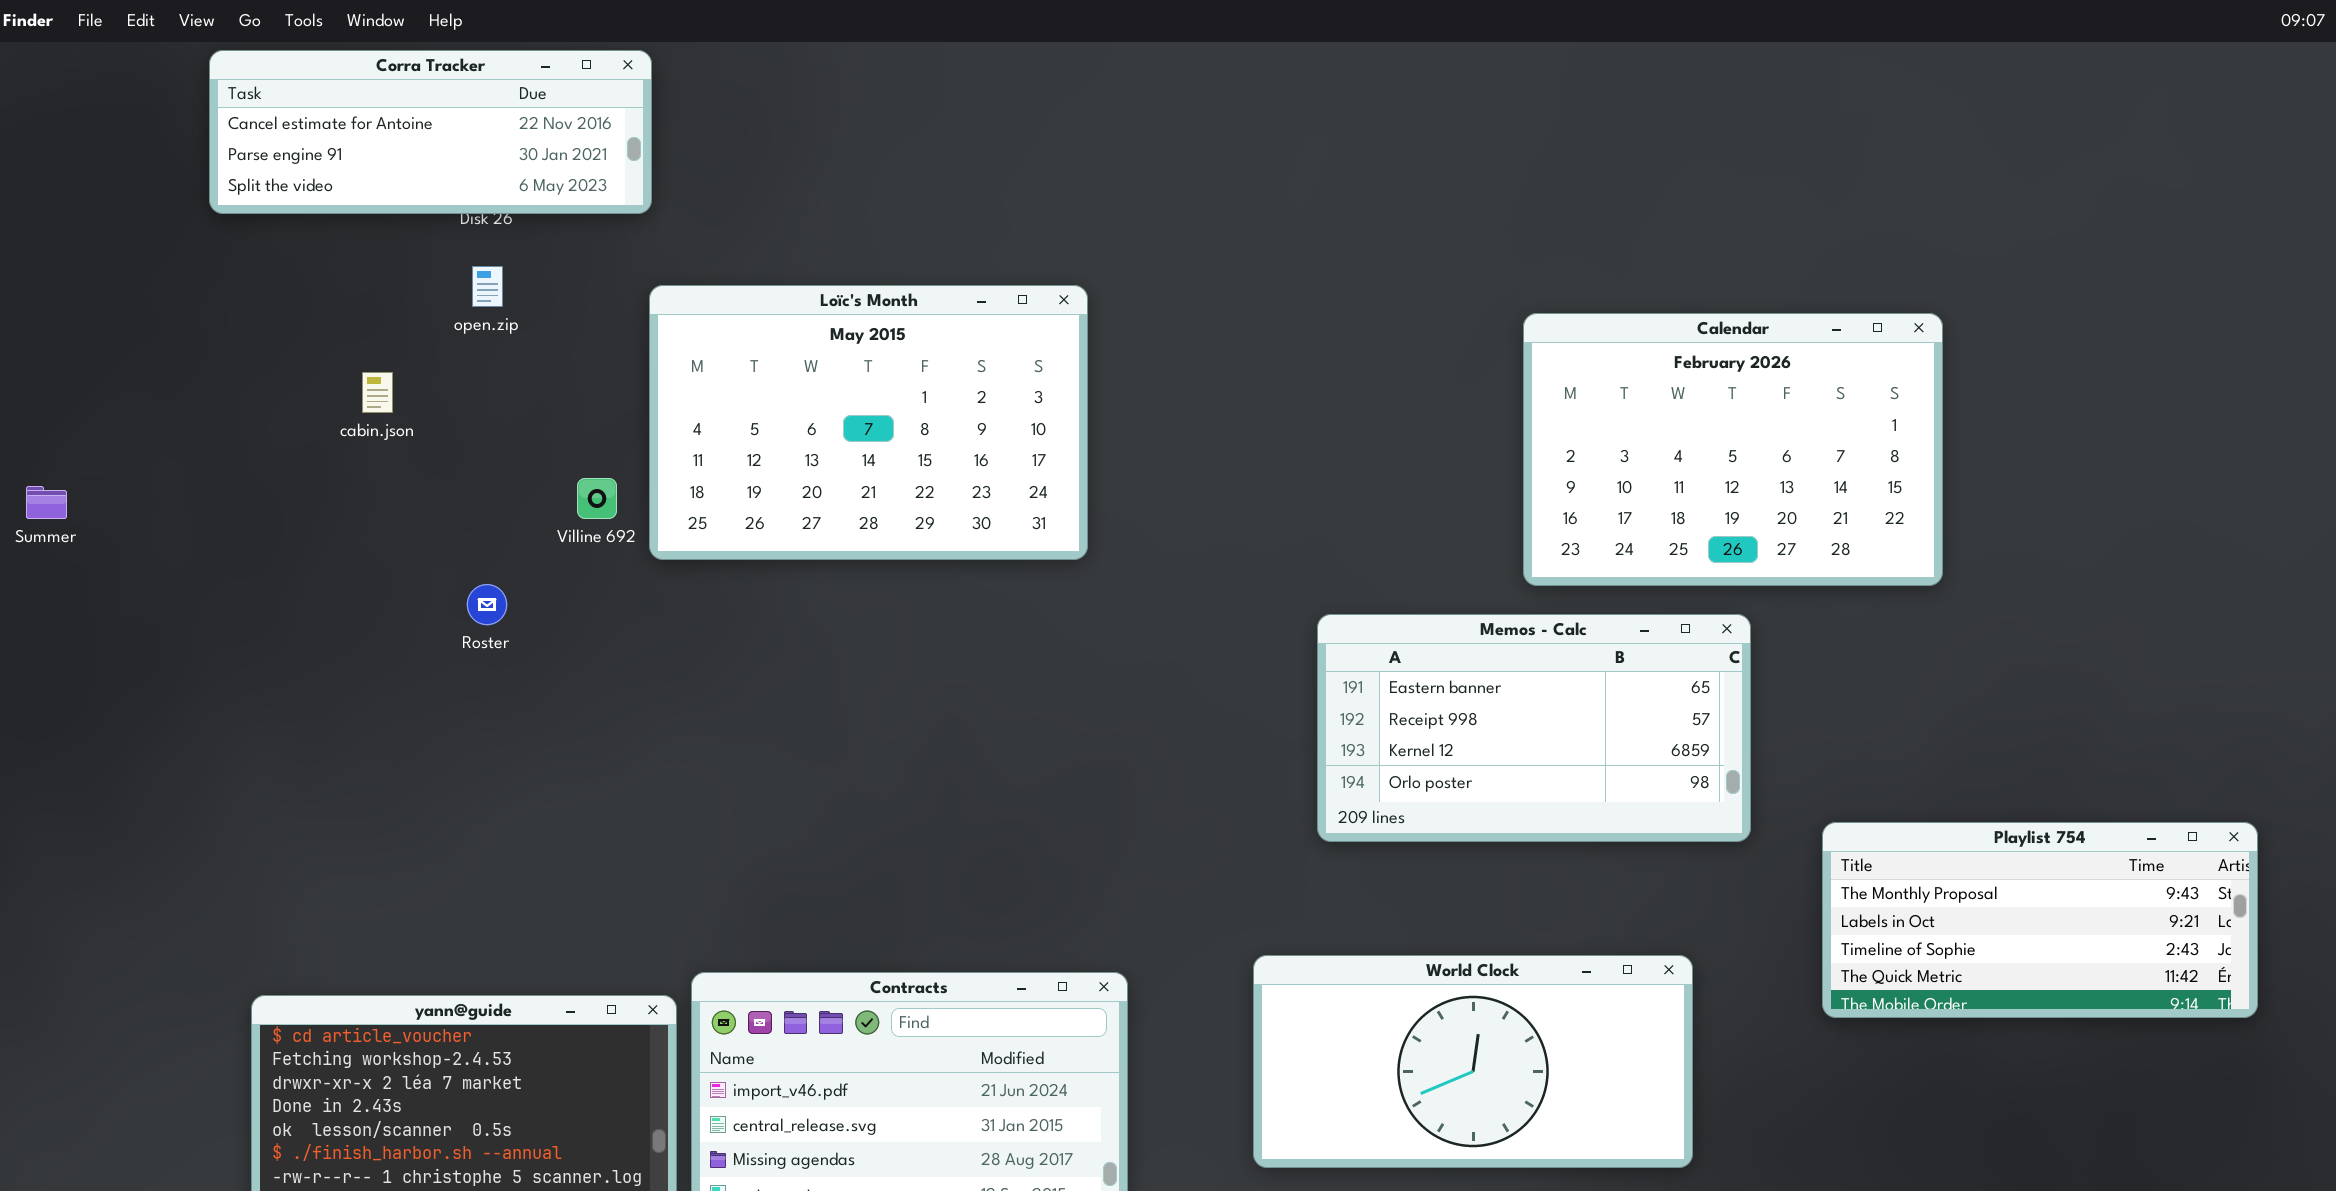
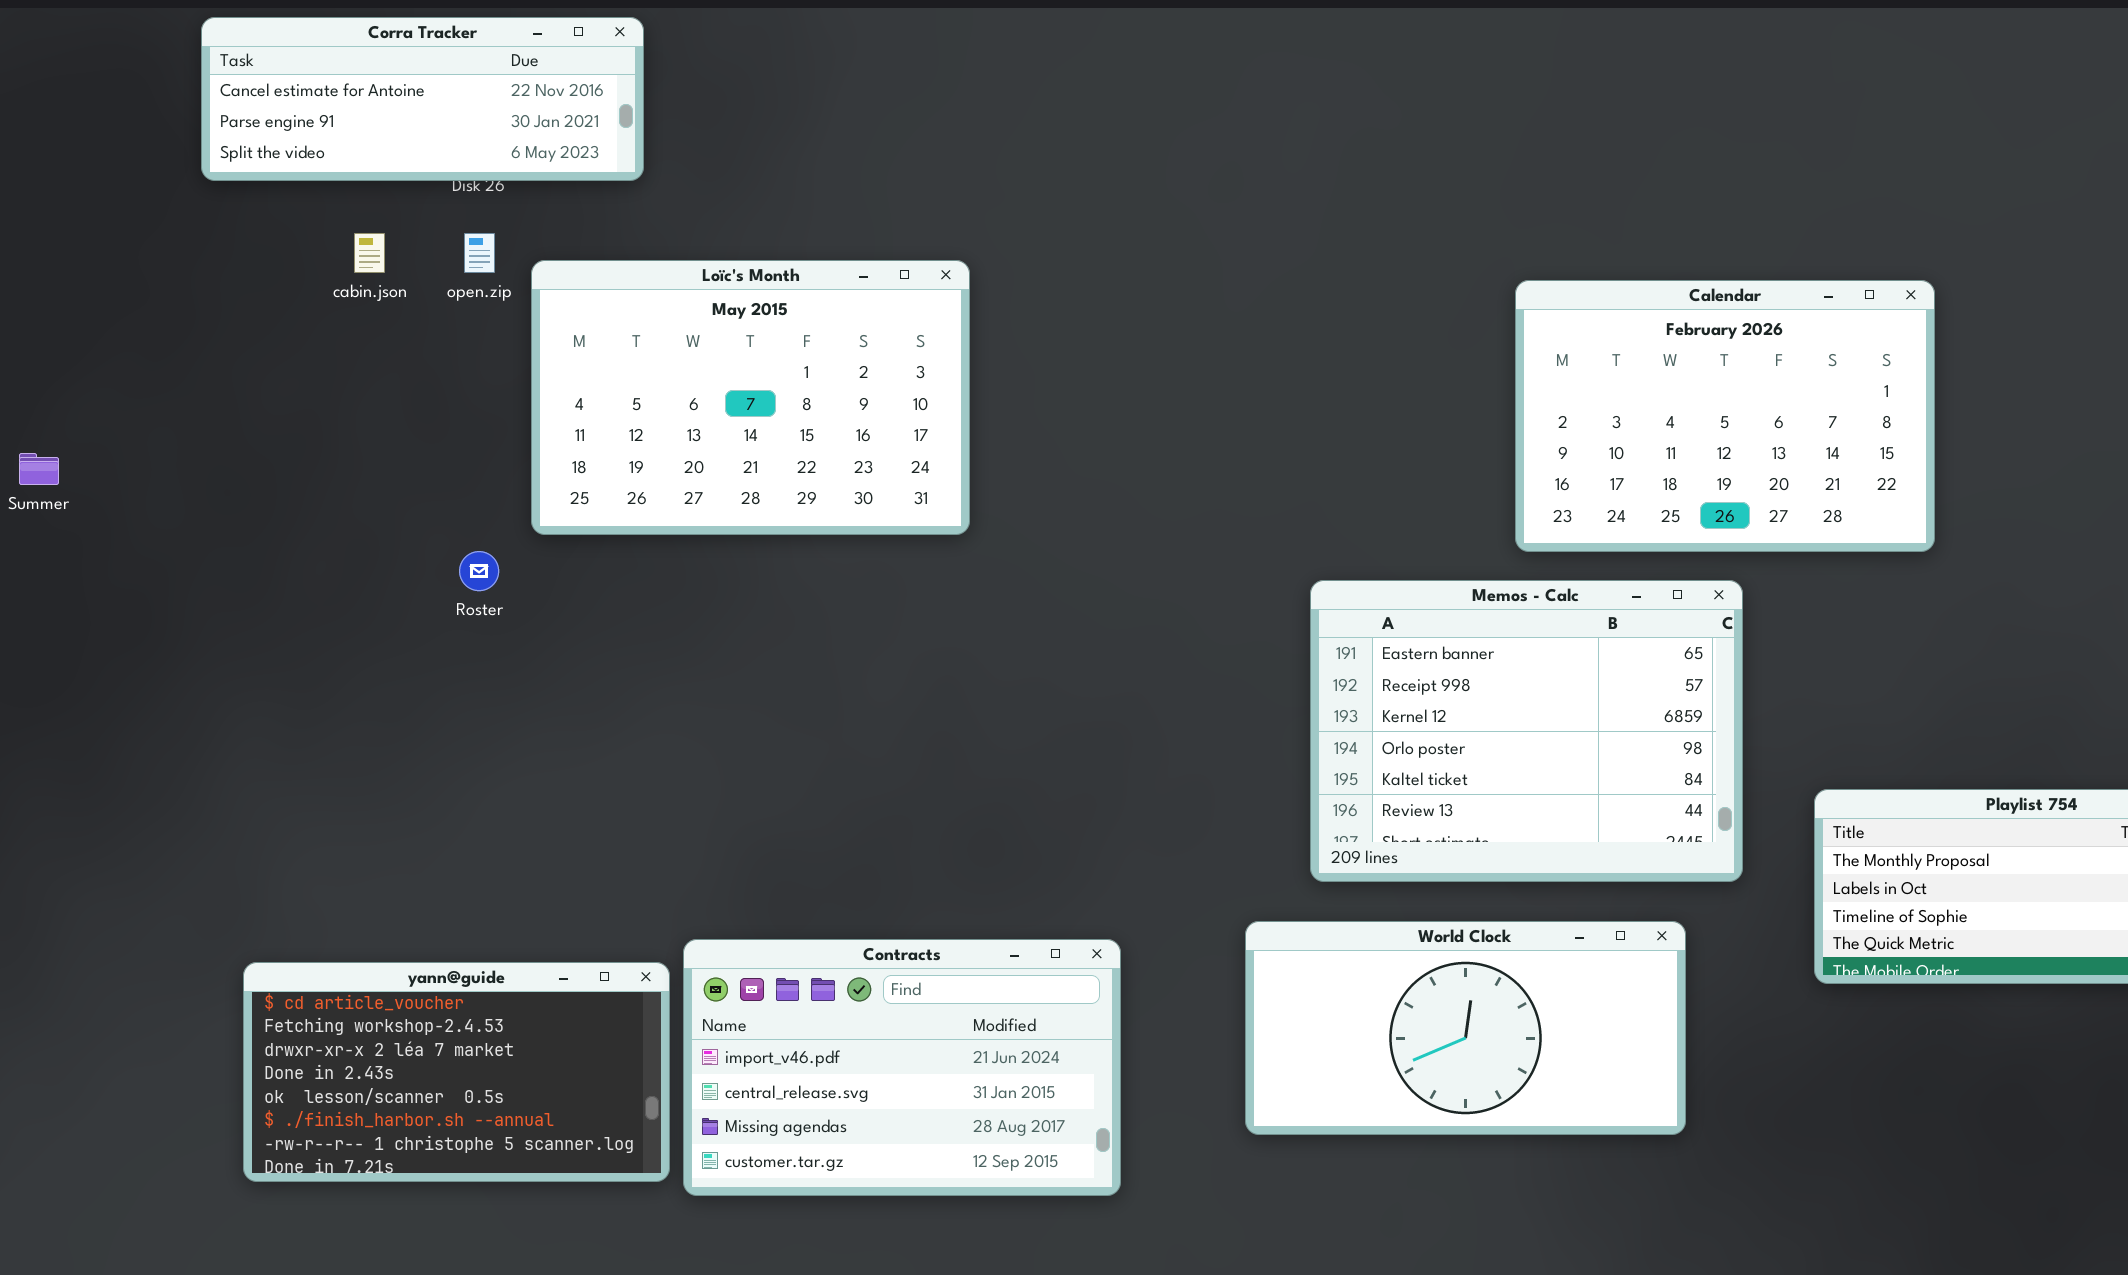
Loïc's Month: [649,285,1088,560] -> [531,260,970,535], moved
cabin.json: [362,372,393,413] -> [354,233,385,273], moved
Memos - Calc: [1317,614,1751,842] -> [1310,580,1743,882], resized

